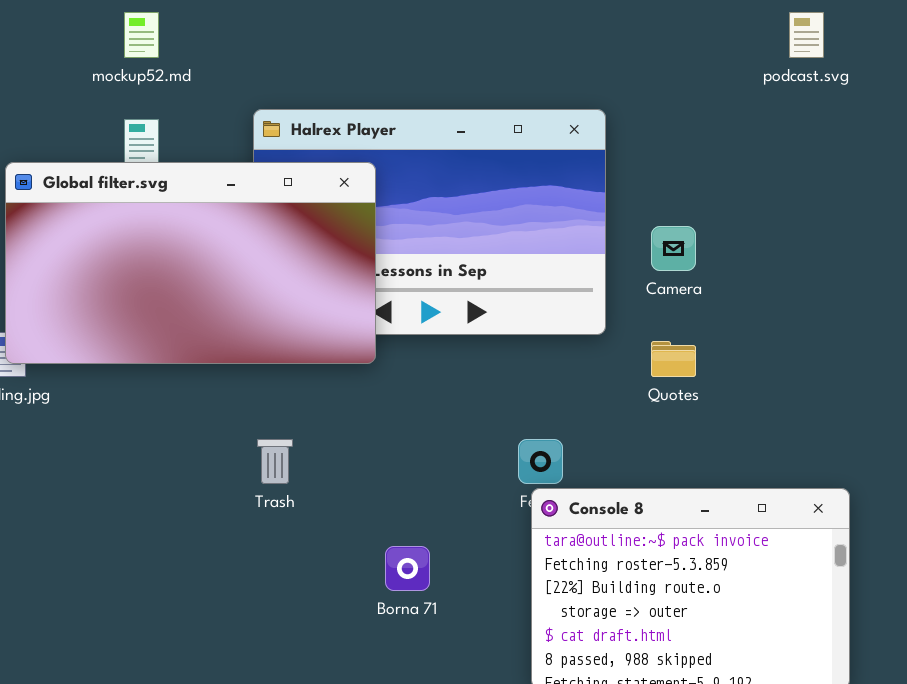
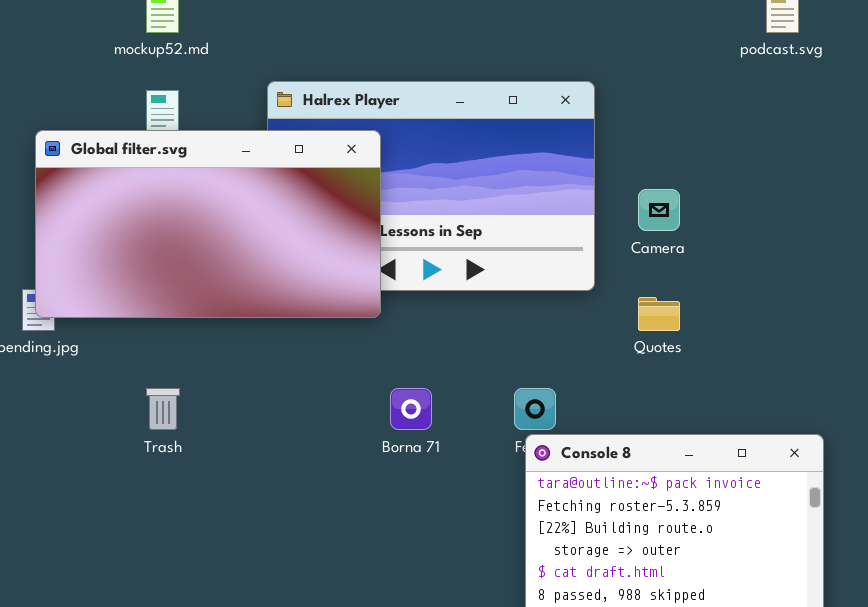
Trash: [257,439,293,484] -> [146,388,180,430], moved
Borna 71: [385,546,430,591] -> [390,388,432,430], moved

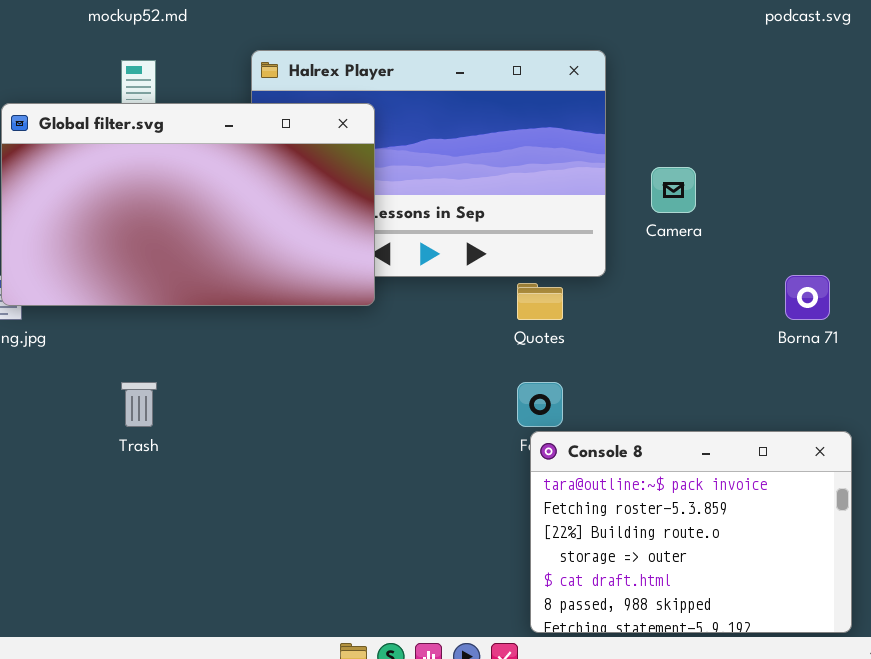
Quotes: [638,297,680,331] -> [517,283,563,320], moved
Borna 71: [390,388,432,430] -> [785,275,830,320], moved

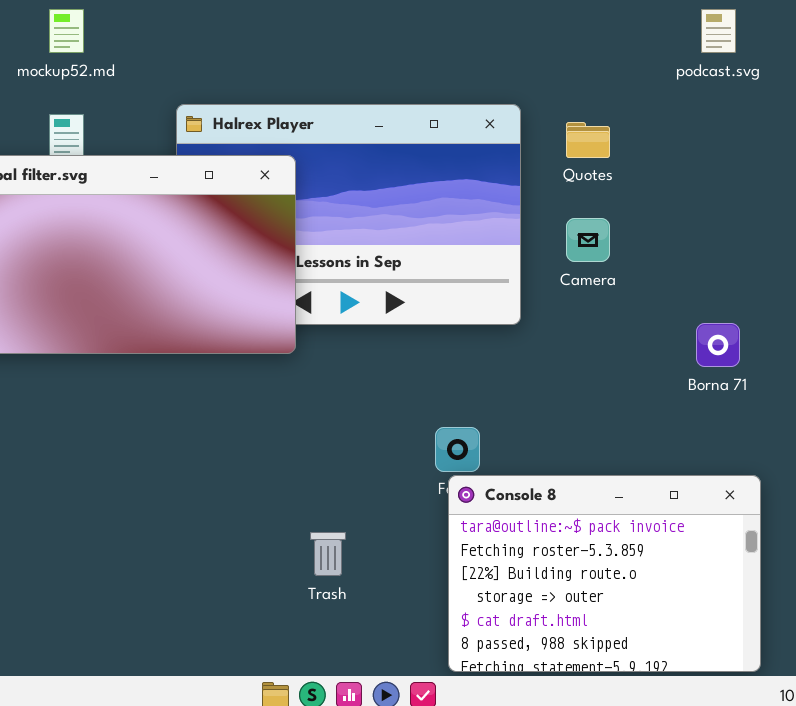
Quotes: [517,283,563,320] -> [566,122,610,158], moved
Trash: [121,382,157,427] -> [310,532,346,576], moved

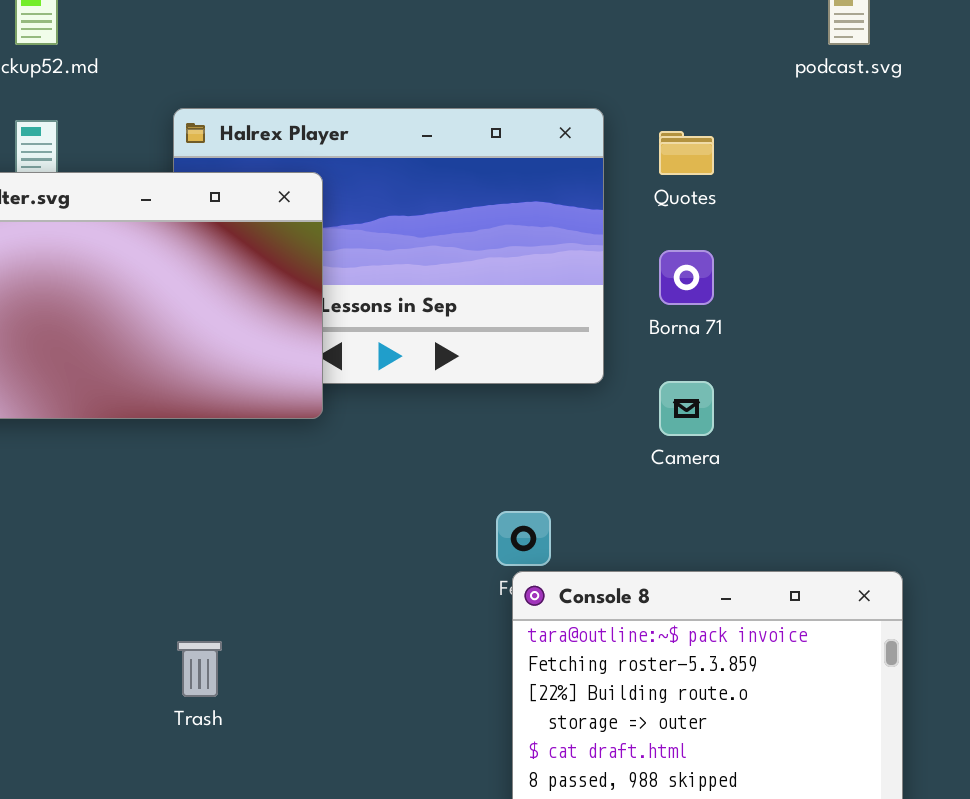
Camera: [566,218,610,262] -> [659,381,714,436], moved
Borna 71: [696,323,740,367] -> [659,250,714,305], moved
Trash: [310,532,346,576] -> [177,641,222,697], moved

